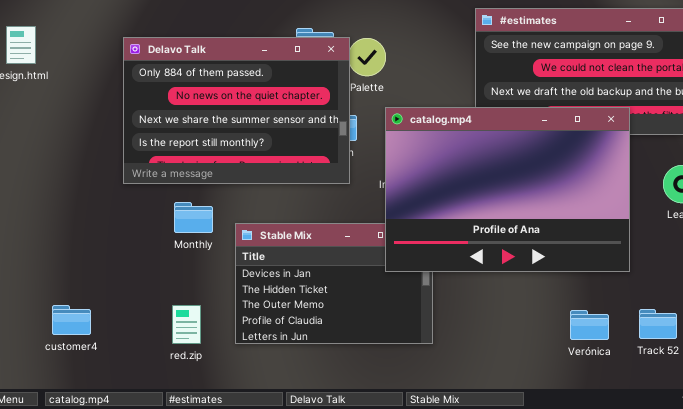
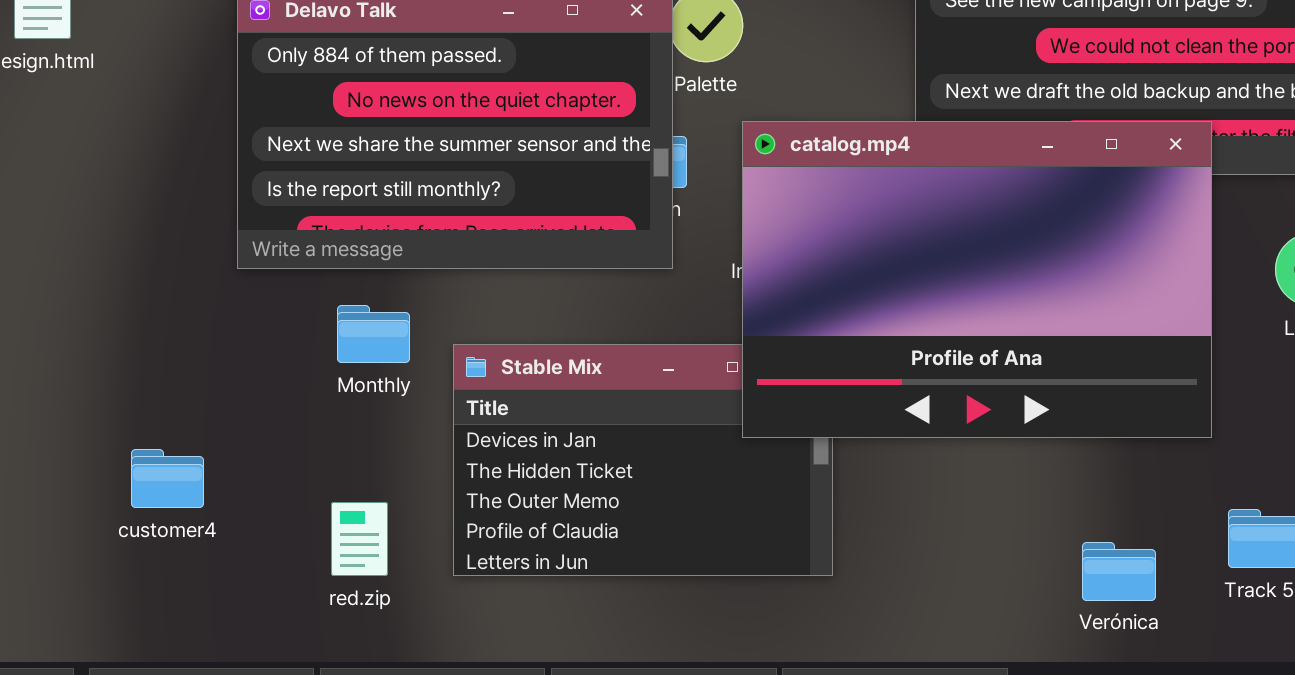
customer4: [52,305,91,335] -> [131,449,204,508], moved
Verónica: [570,310,609,340] -> [1082,542,1156,601], moved

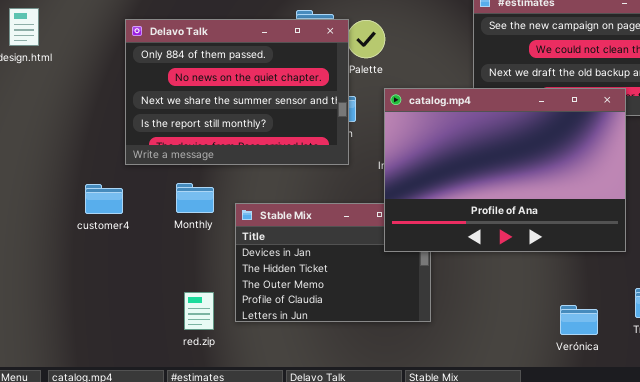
customer4: [131,449,204,508] -> [85,184,123,214], moved
red.zip: [331,502,388,576] -> [184,292,214,330], moved

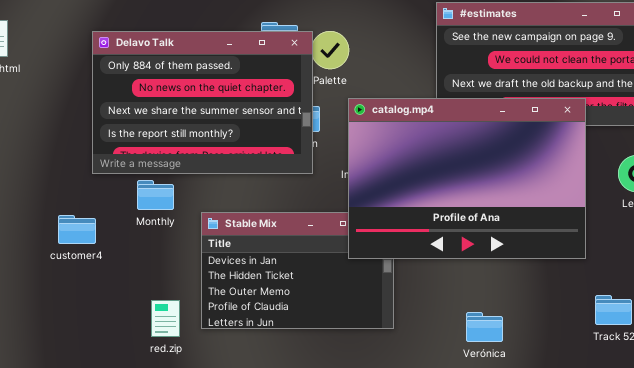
Monthly: [176,183,214,213] -> [137,180,174,210], moved
customer4: [85,184,123,214] -> [58,215,96,244], moved
Verónica: [560,305,598,335] -> [466,312,503,342], moved

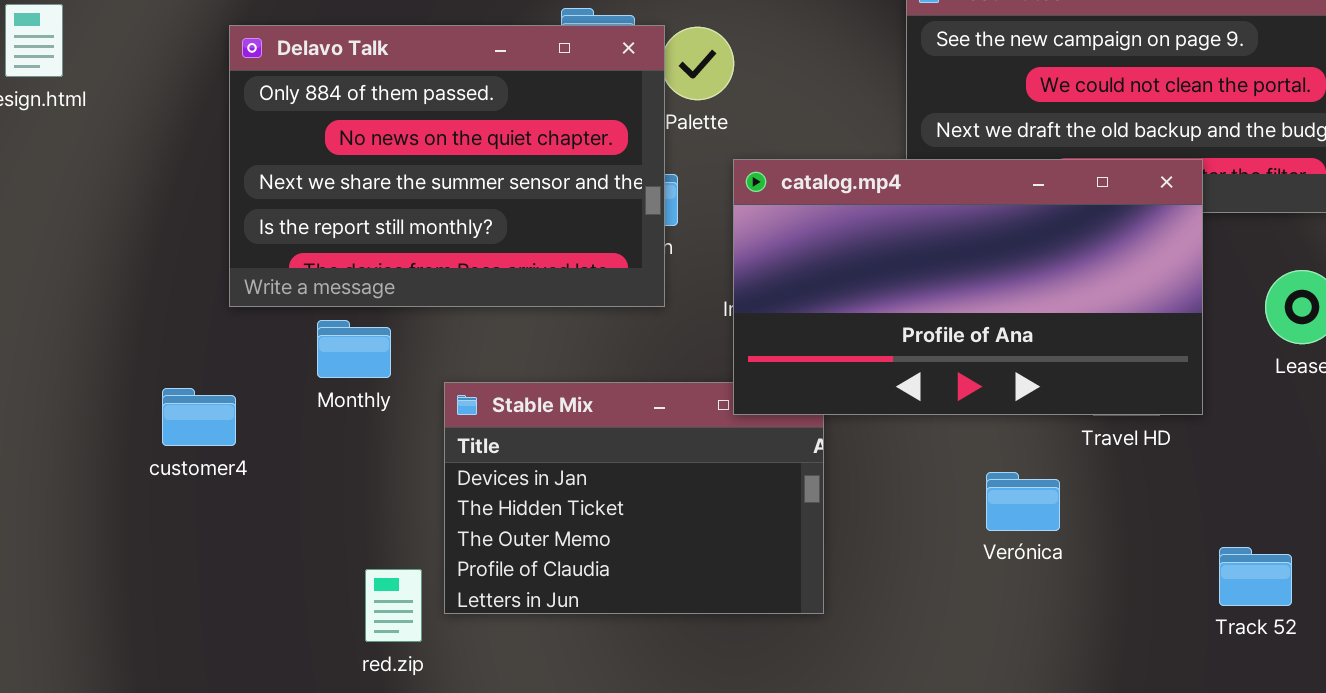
catalog.mp4: [348,98,586,259] -> [733,159,1203,415], resized
red.zip: [151,300,180,337] -> [365,569,422,642], moved
Verónica: [466,312,503,342] -> [986,472,1060,531], moved

